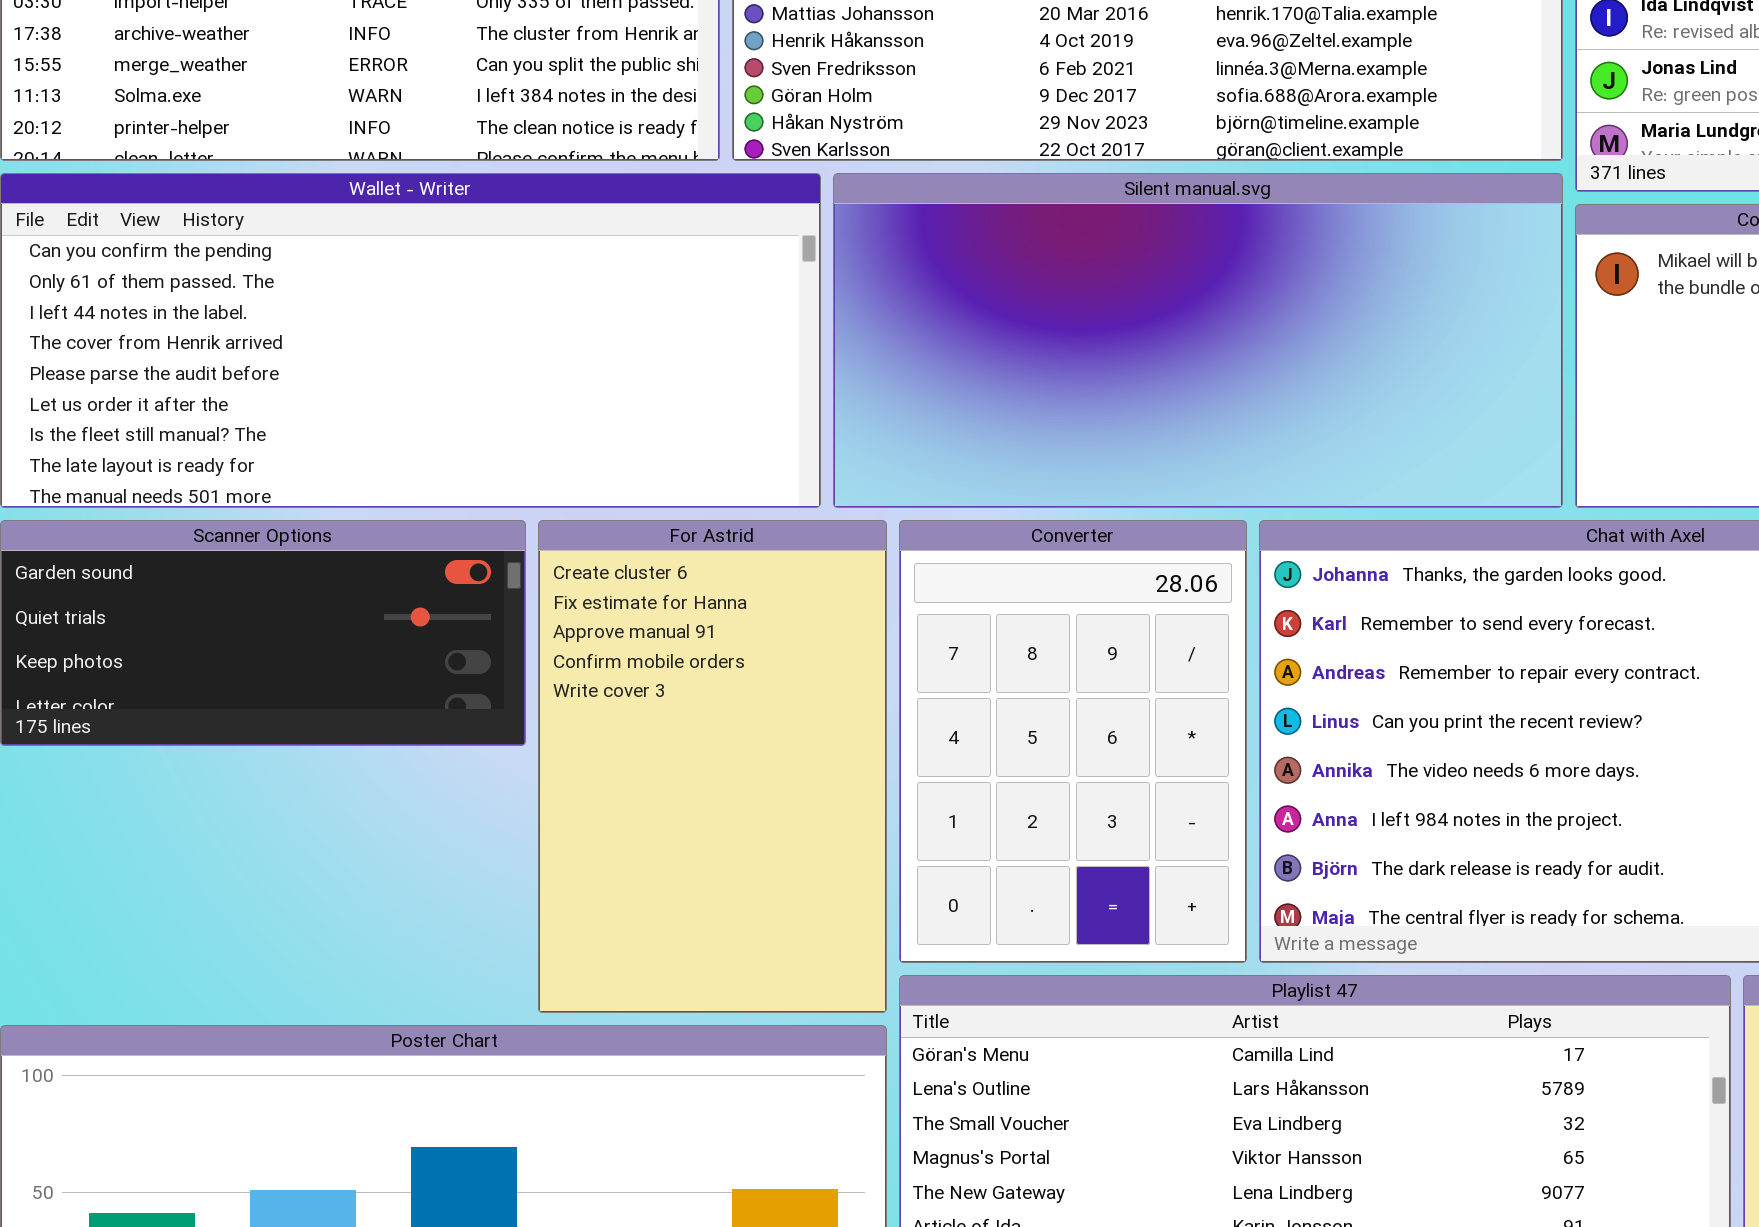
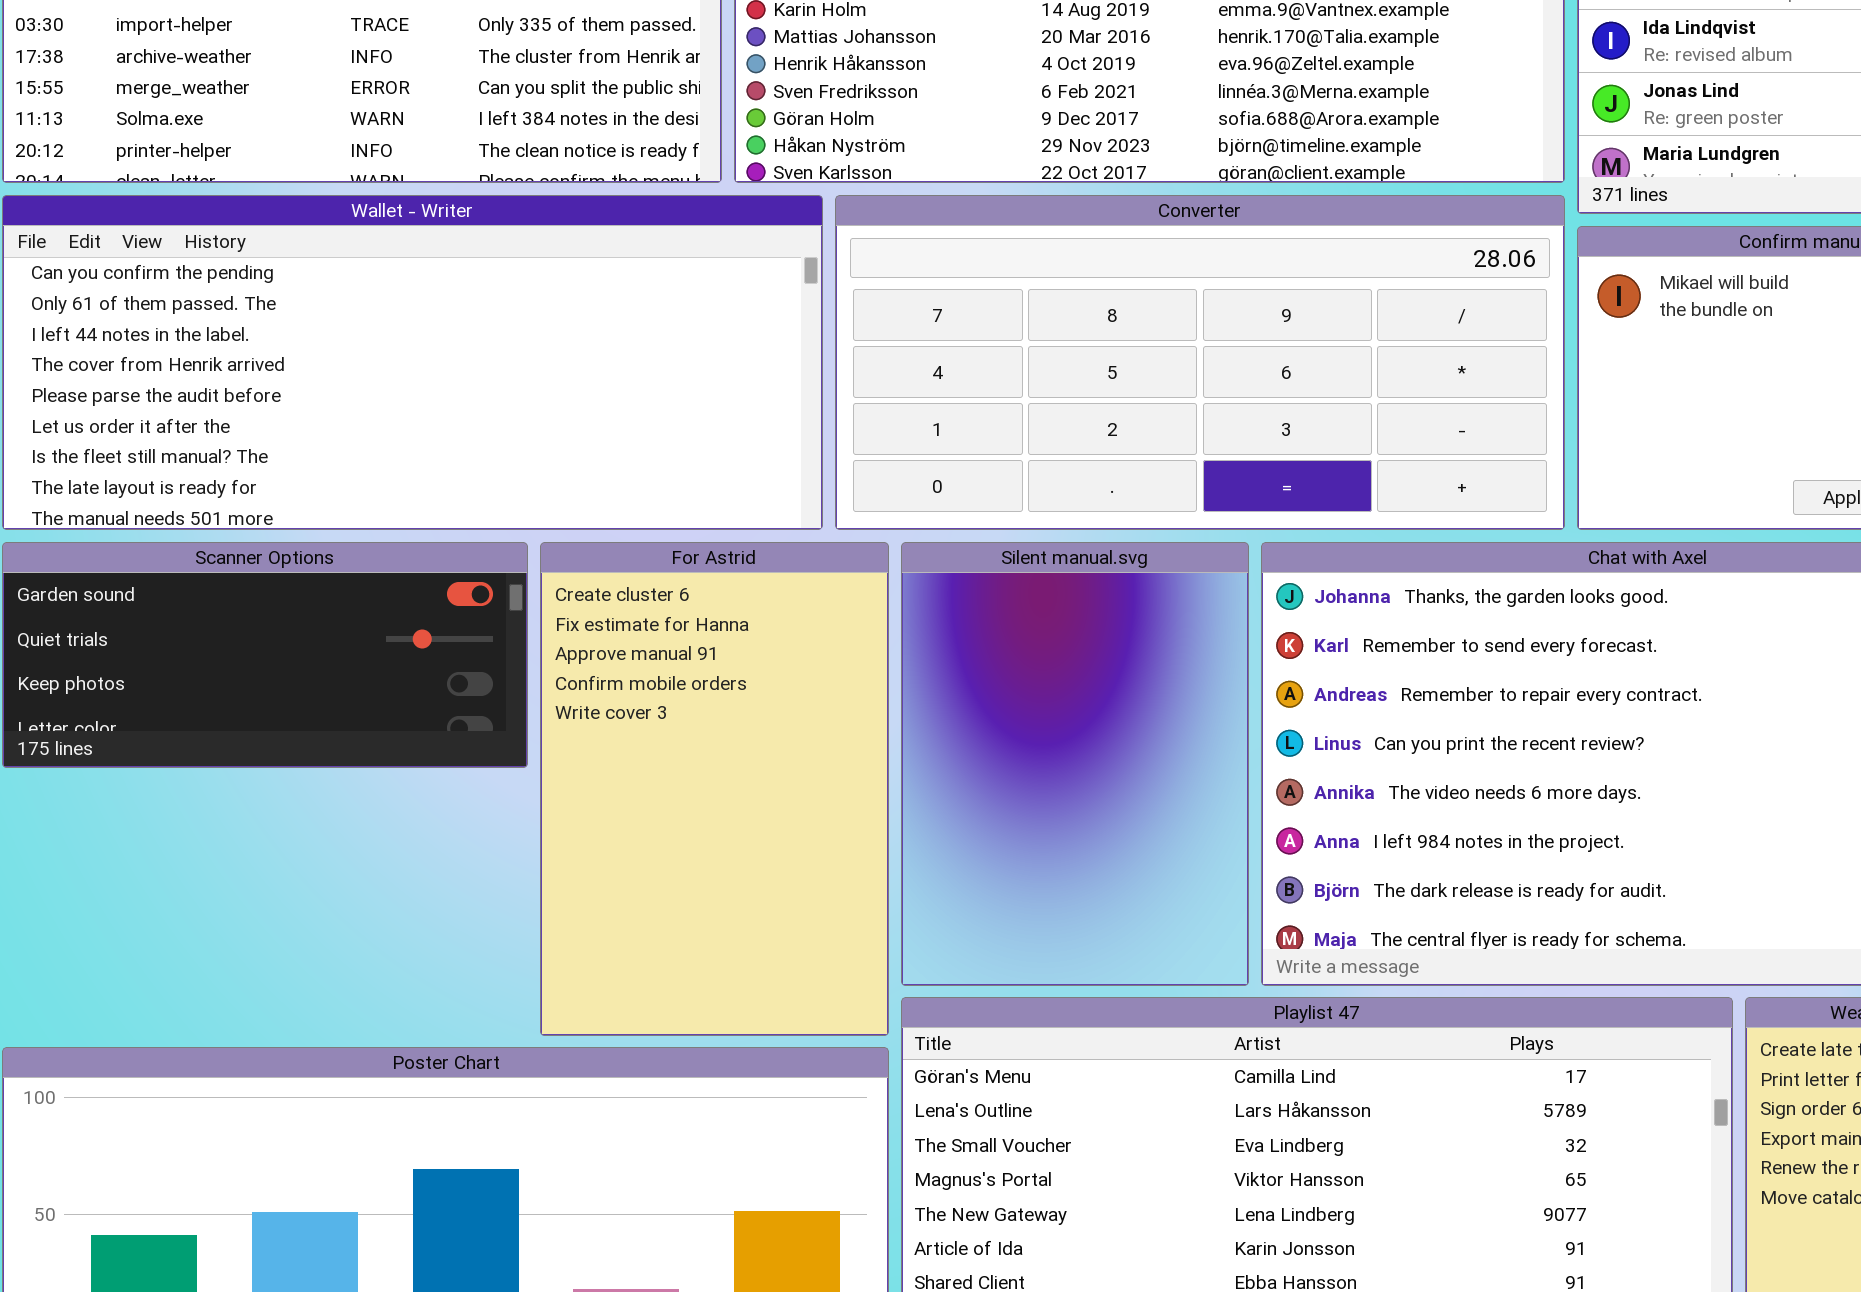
Silent manual.svg: [833,173,1563,508] -> [901,542,1249,986], moved, resized
Converter: [899,520,1247,963] -> [835,195,1565,530], moved, resized

